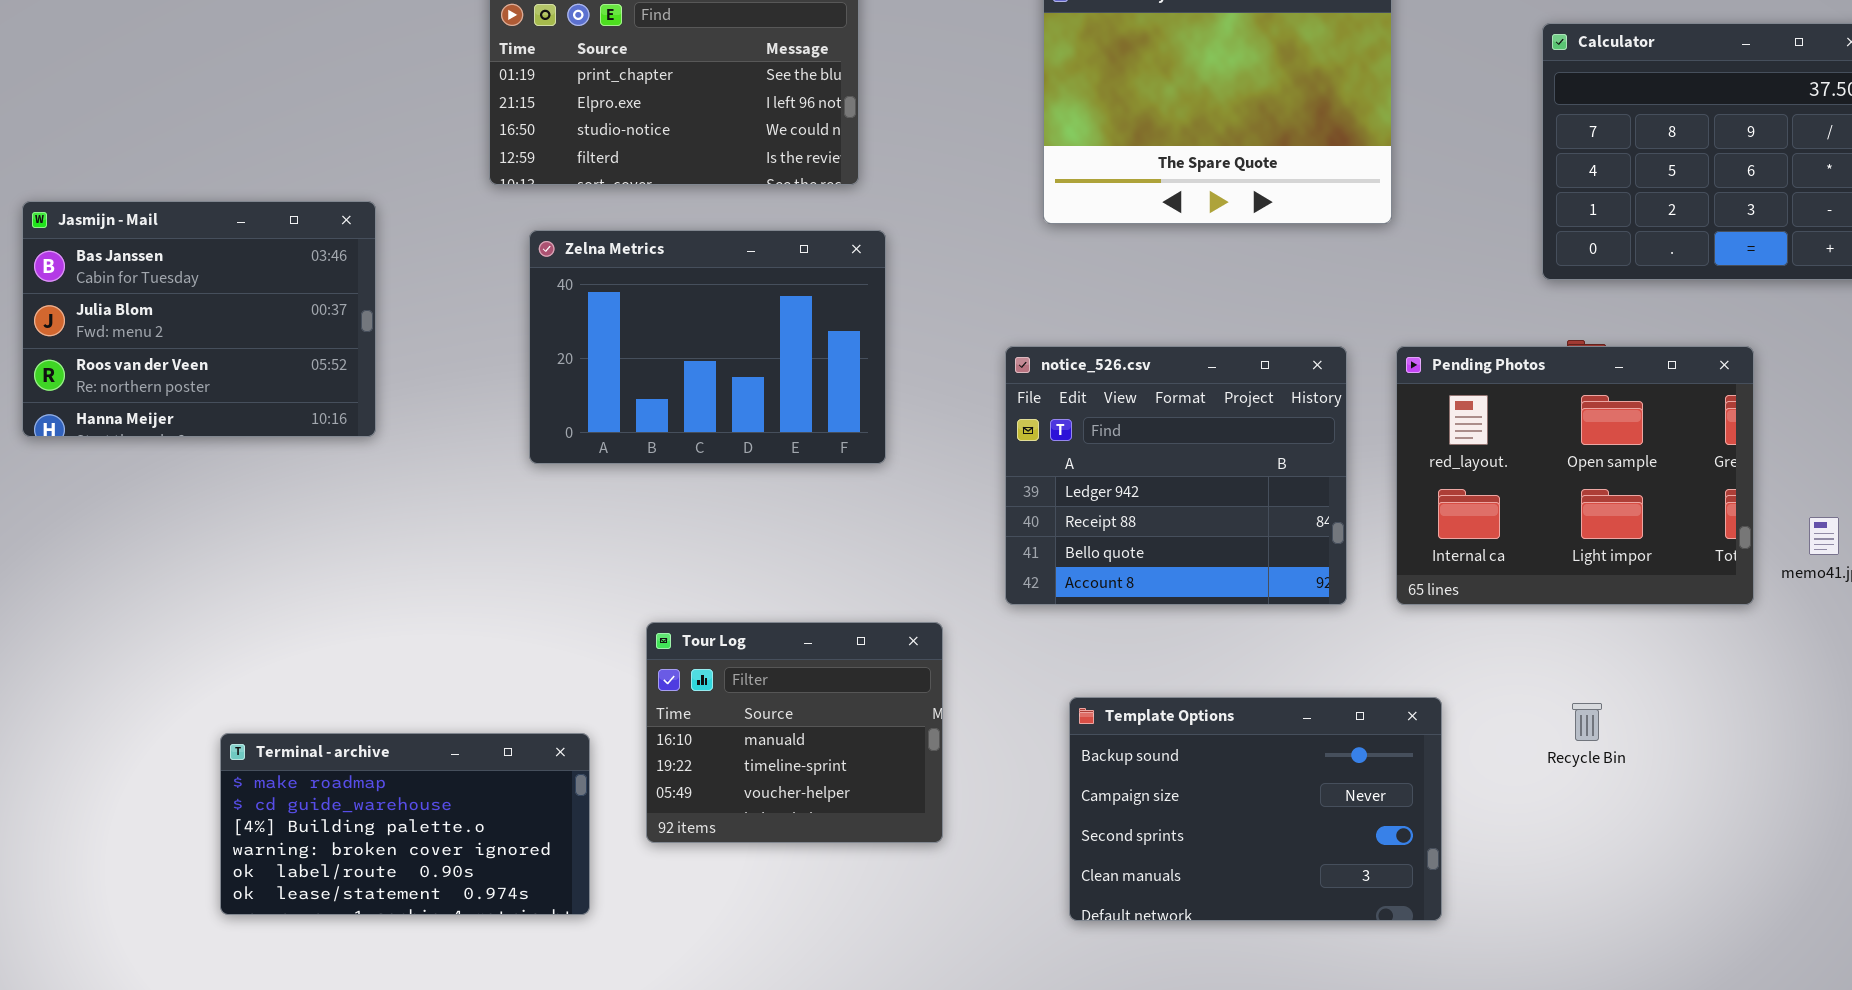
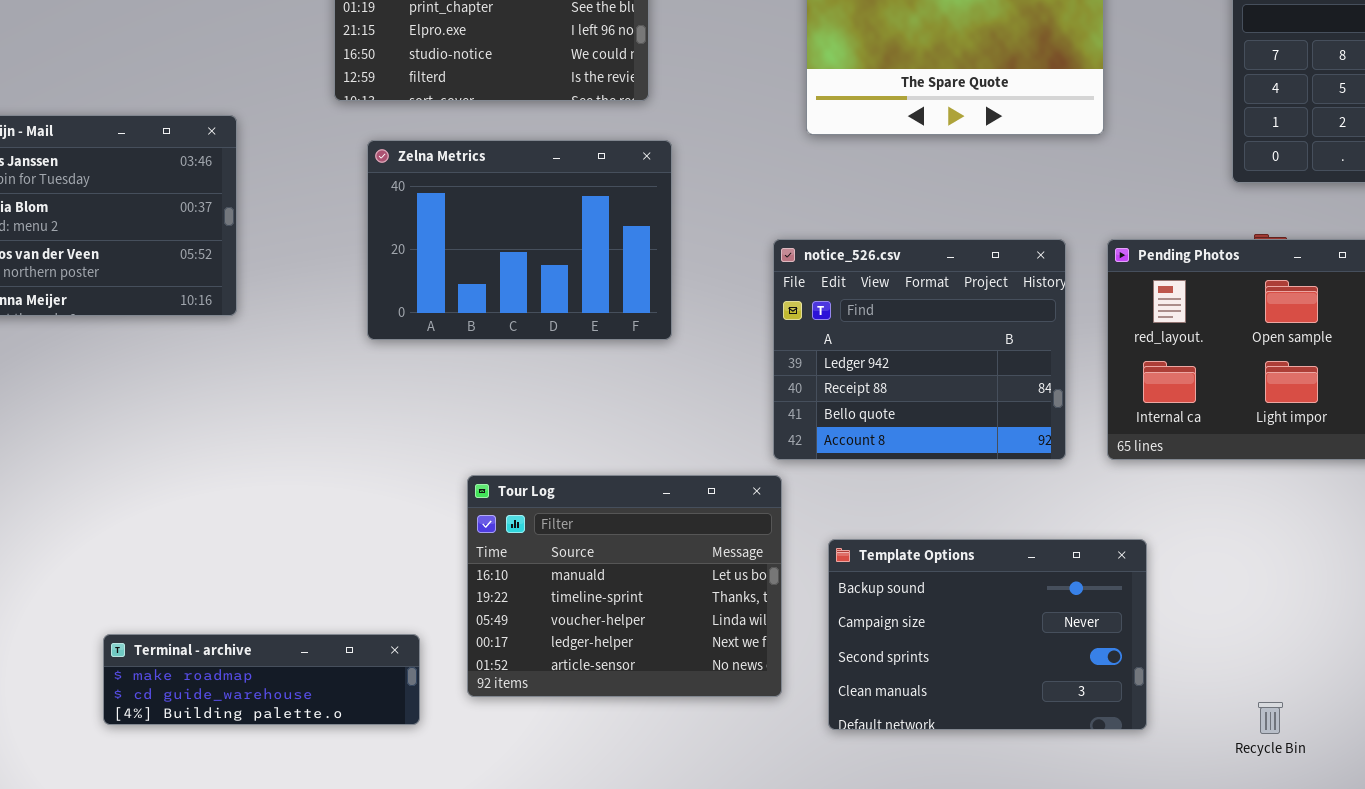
Tour Log: [646,622,943,843] -> [467,475,782,697], resized
Recycle Bin: [1572,703,1602,741] -> [1258,702,1283,734], moved
Terminal - archive: [220,733,590,915] -> [103,634,420,725], resized

